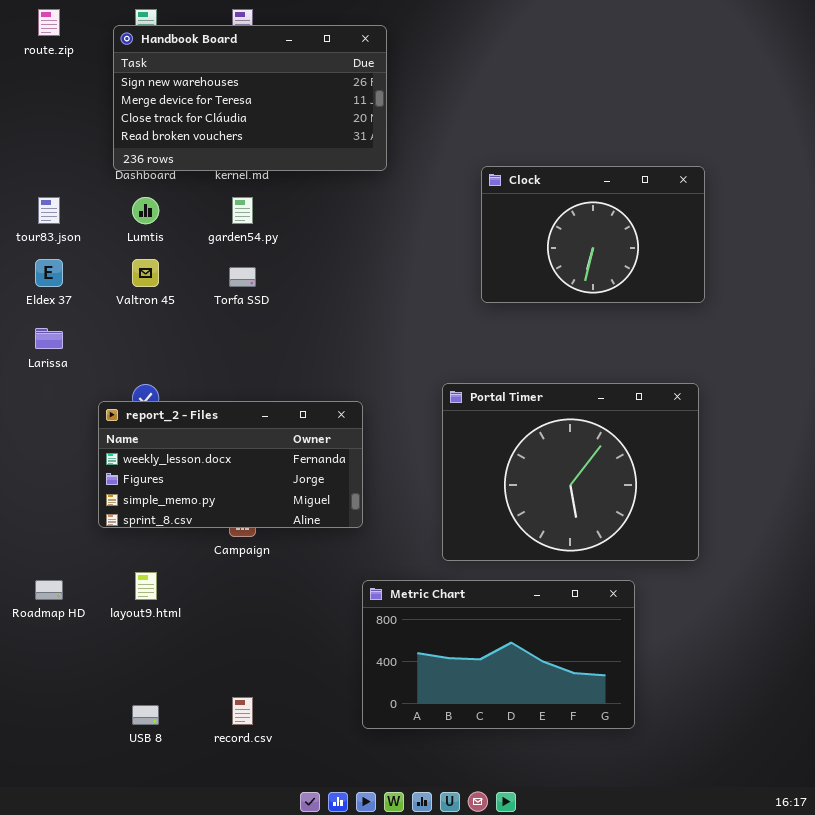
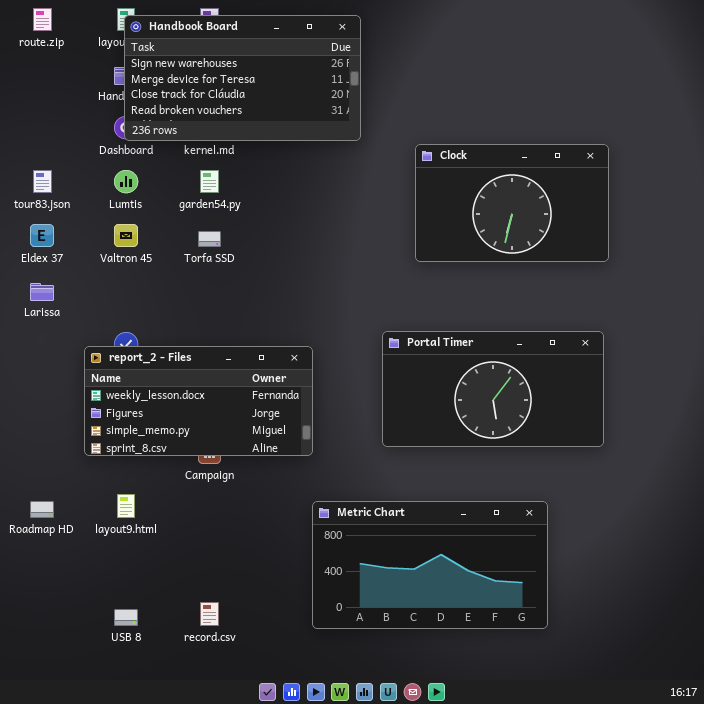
Handbook Board: [113,25,387,171] -> [124,15,361,141], moved
Portal Timer: [442,383,699,561] -> [382,331,604,447], resized

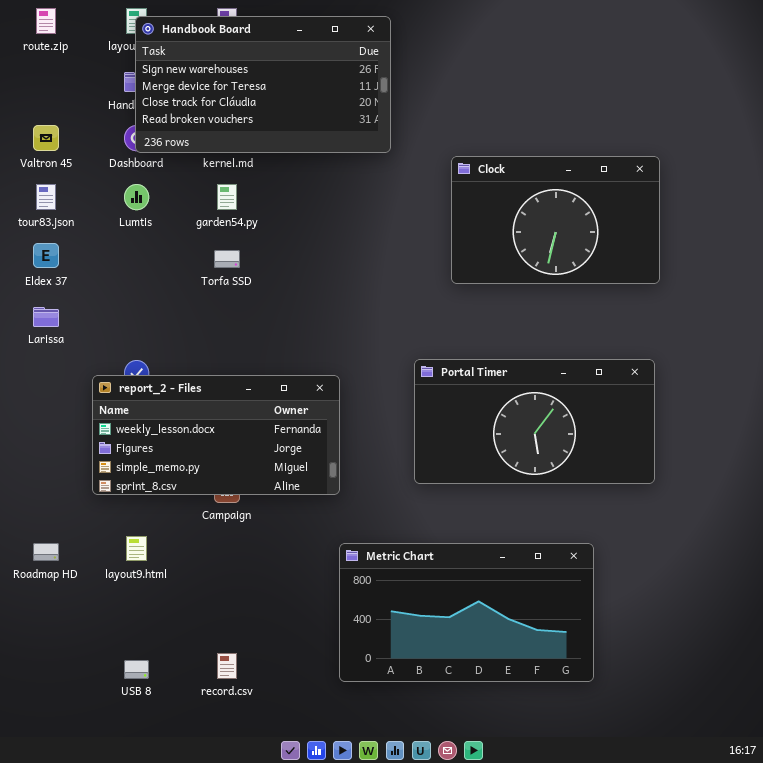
Valtron 45: [114,224,138,247] -> [33,125,59,151], moved

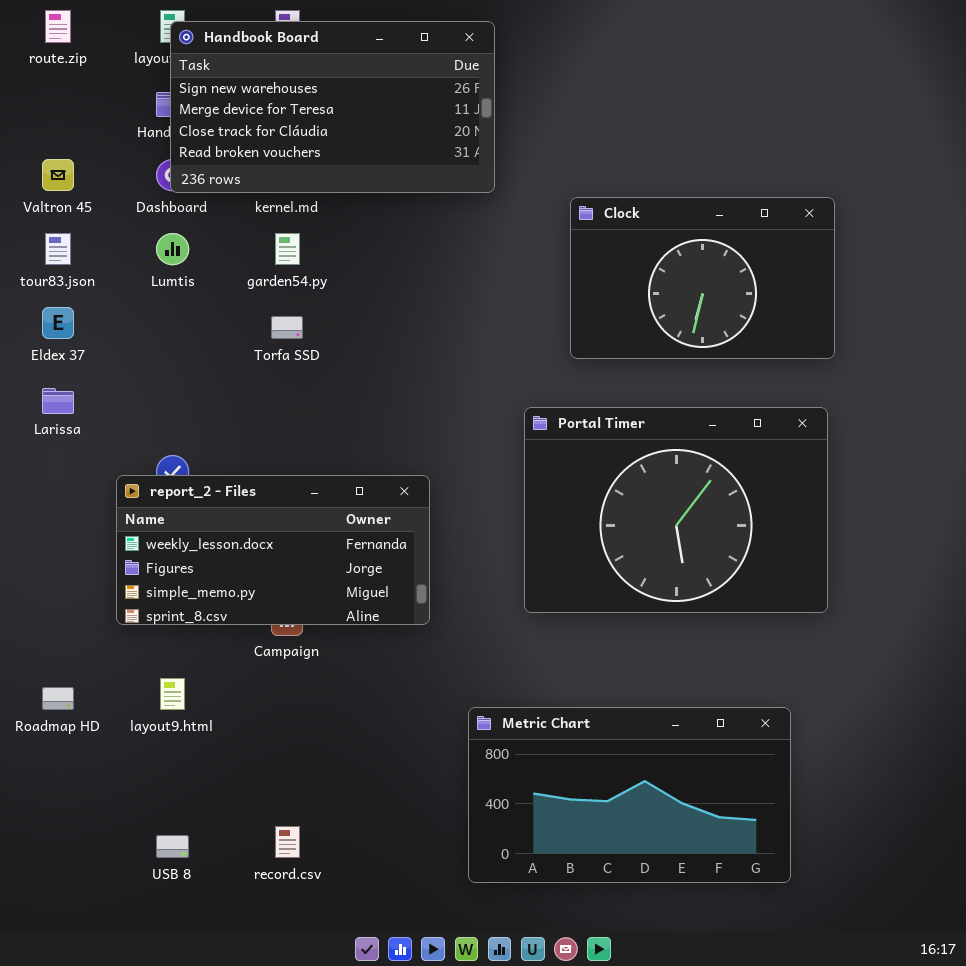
Portal Timer: [414,359,655,484] -> [524,407,828,613], resized
Metric Chart: [339,543,594,682] -> [468,707,791,883], moved

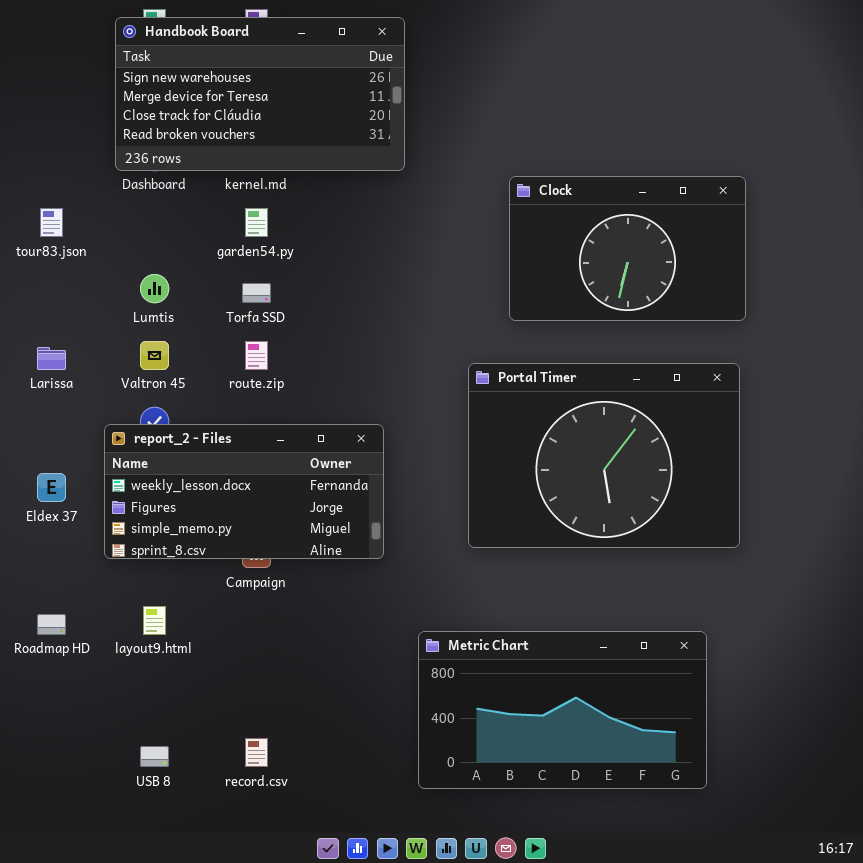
route.zip: [45,10,71,43] -> [245,341,268,370], moved
Handbook Board: [170,21,495,193] -> [115,17,405,171], moved
Valtron 45: [42,159,74,191] -> [140,341,169,370], moved
Lumtis: [156,233,189,265] -> [140,274,169,303], moved
Eldex 37: [42,307,74,339] -> [37,473,66,502], moved

